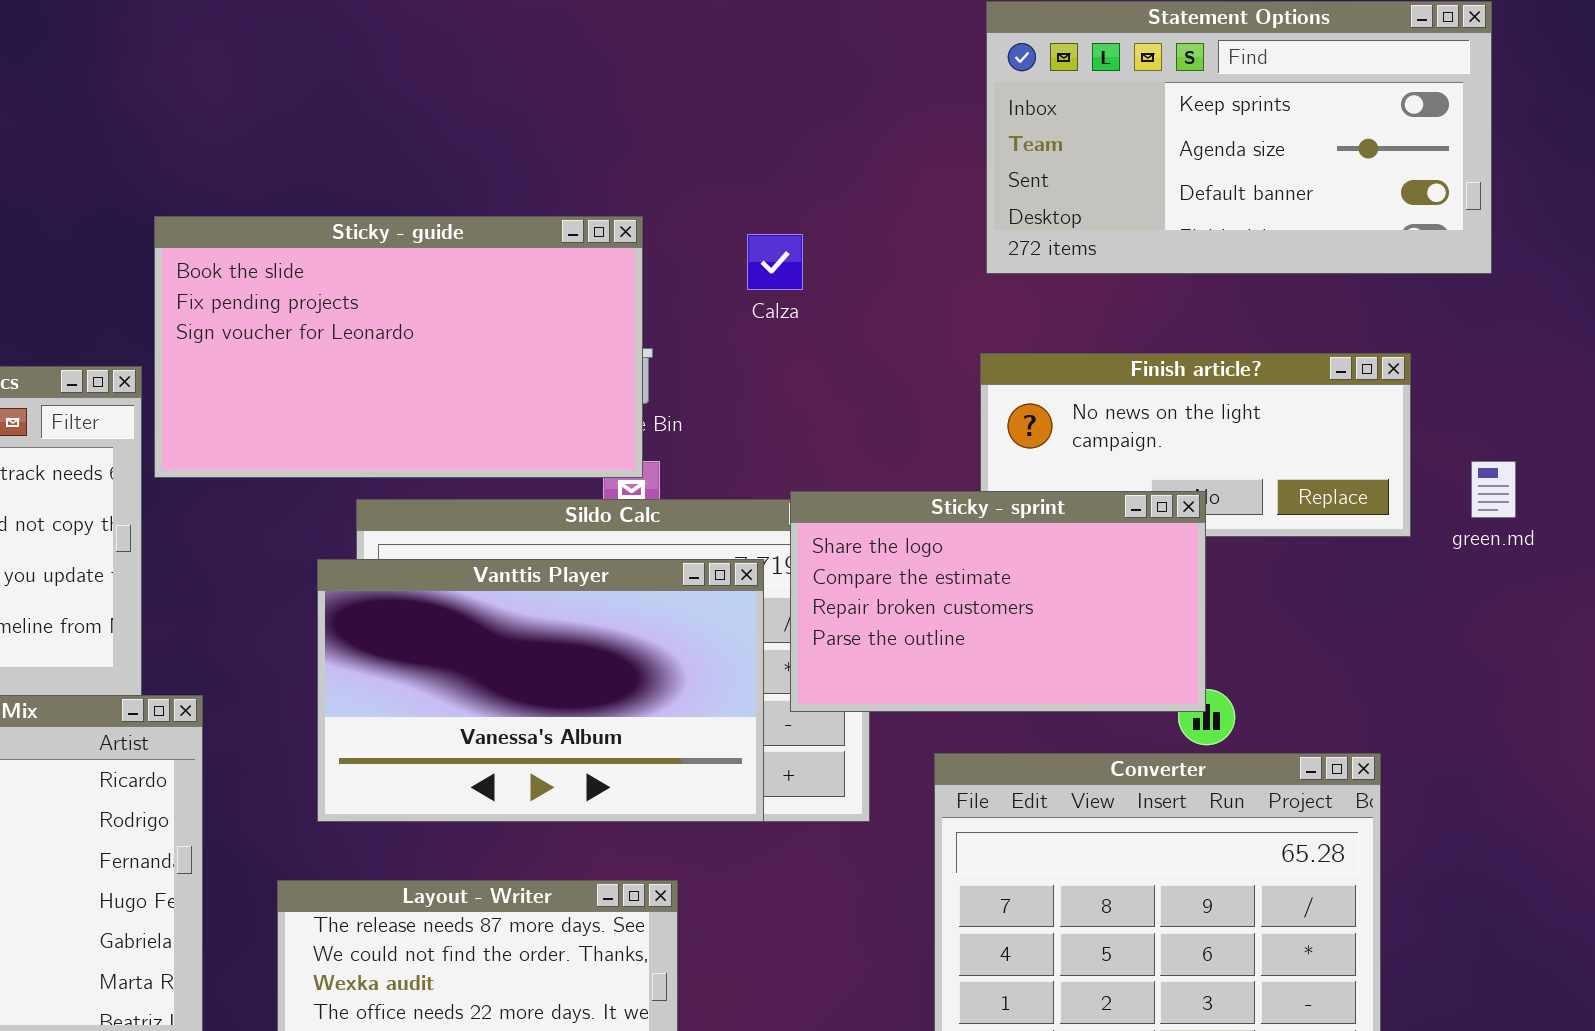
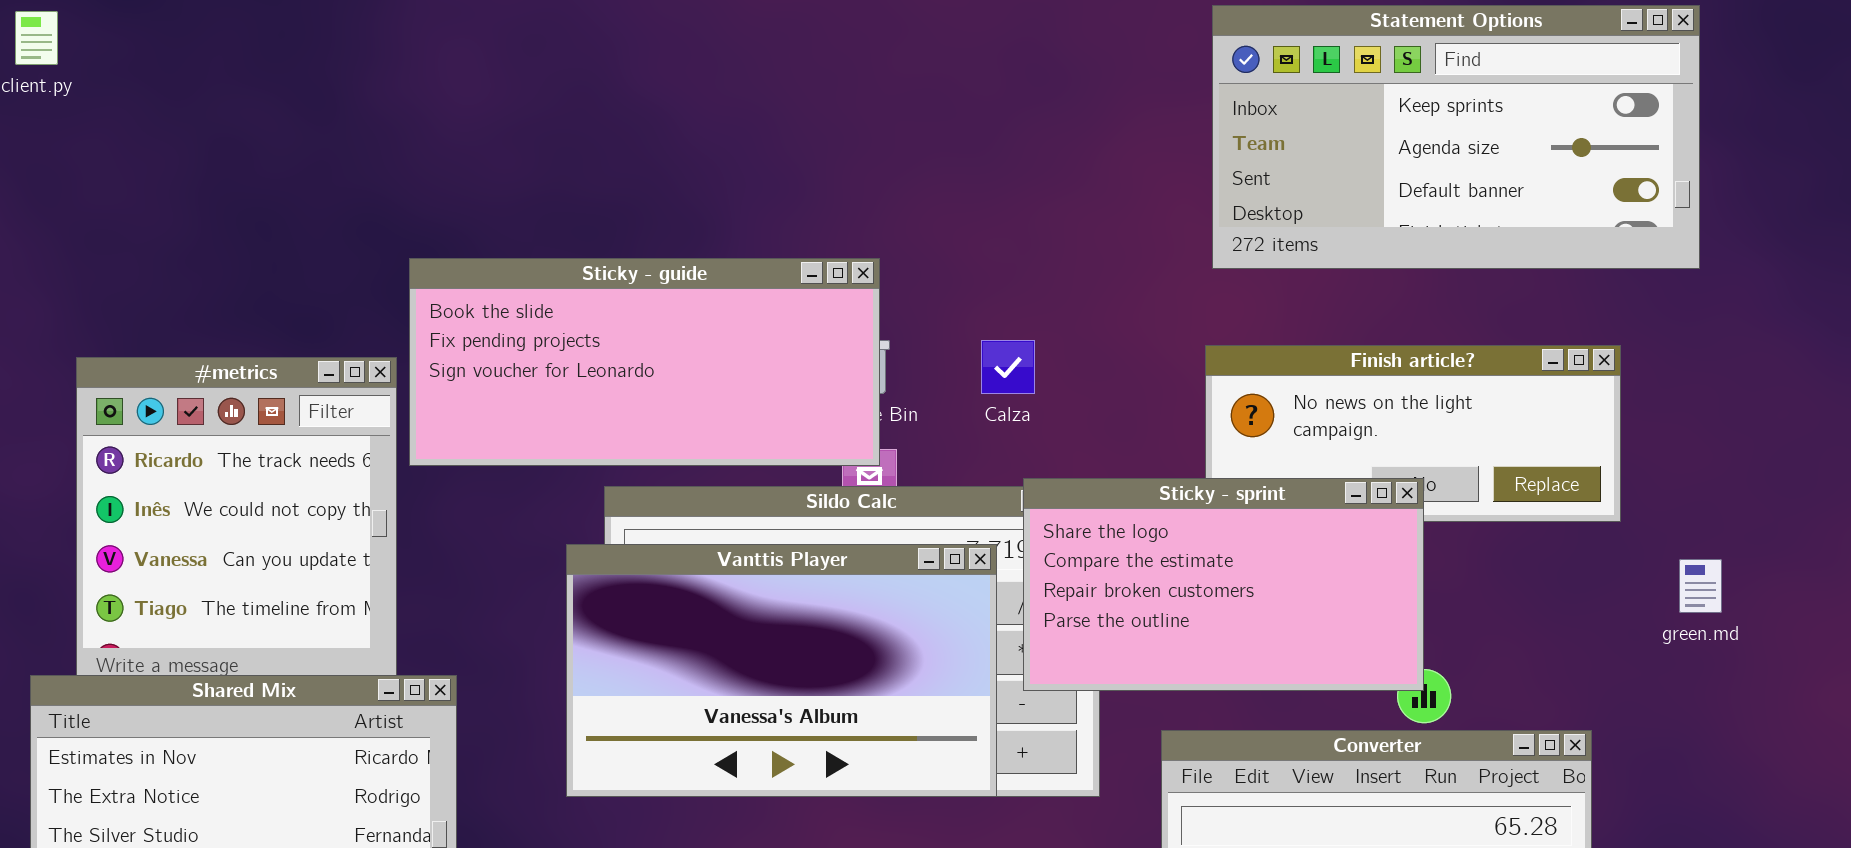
Sticky - guide: [154,216,643,478] -> [409,258,880,466], resized
Calza: [747,234,803,290] -> [981,340,1035,394], moved
green.md: [1471,461,1516,518] -> [1679,559,1722,613], moved

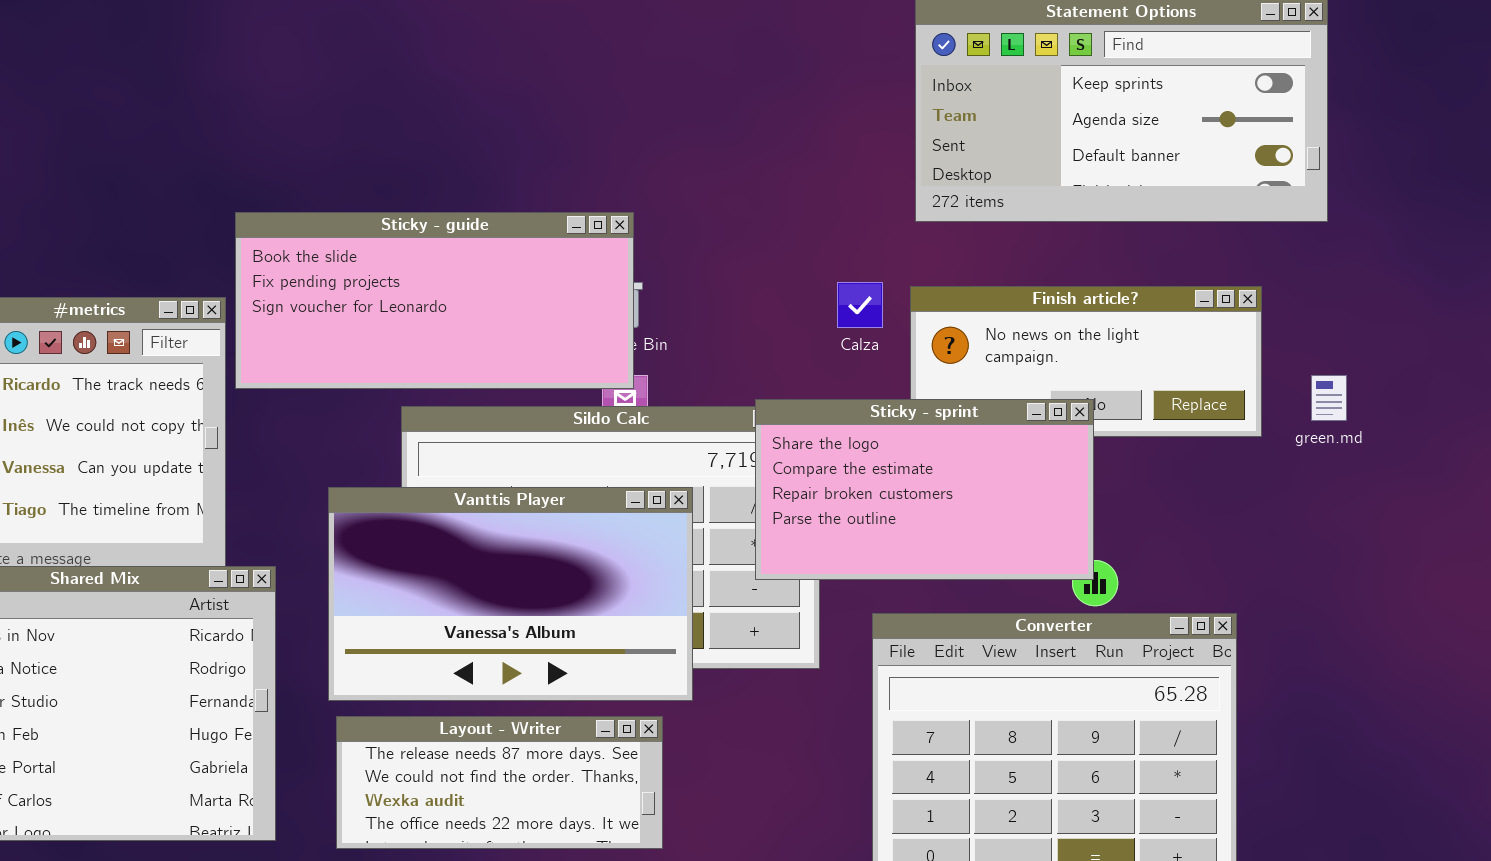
Calza: [981,340,1035,394] -> [837,282,883,328], moved
Vanttis Player: [566,544,997,797] -> [328,487,693,701], moved
green.md: [1679,559,1722,613] -> [1311,375,1347,421], moved

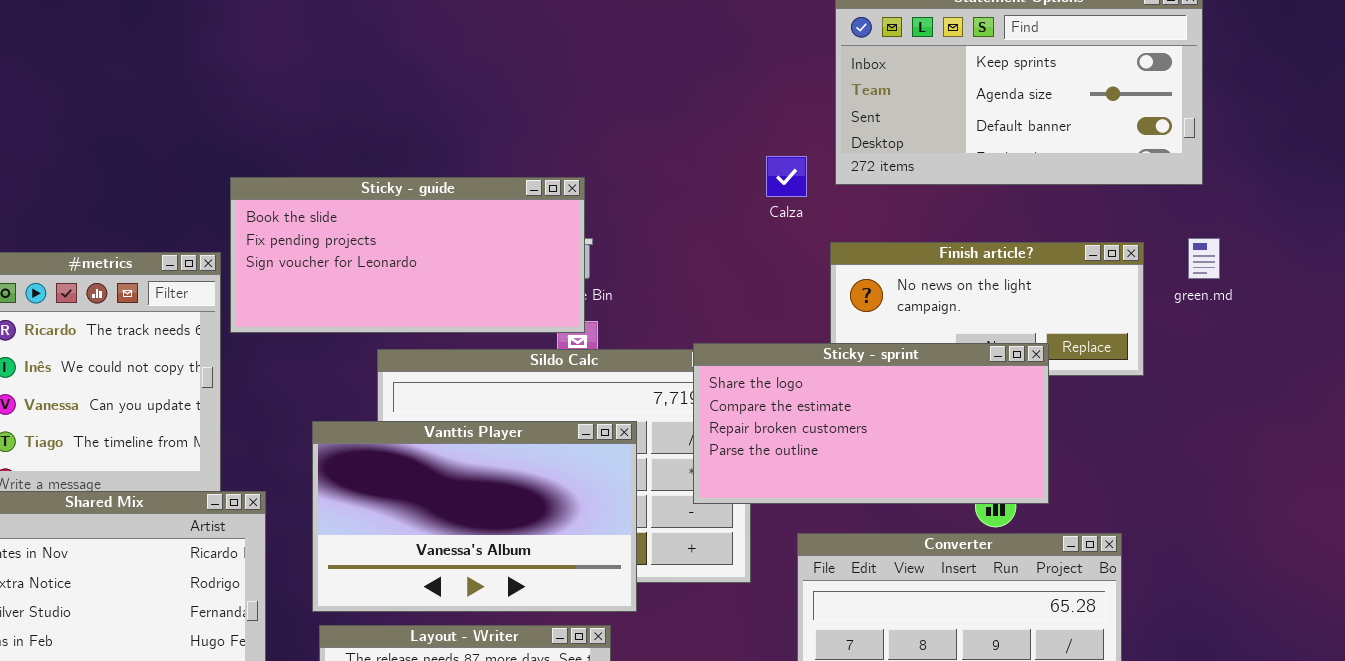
Calza: [837,282,883,328] -> [766,156,807,197], moved
green.md: [1311,375,1347,421] -> [1188,238,1220,279], moved
Sticky - sprint: [755,399,1094,580] -> [693,343,1049,504], resized

